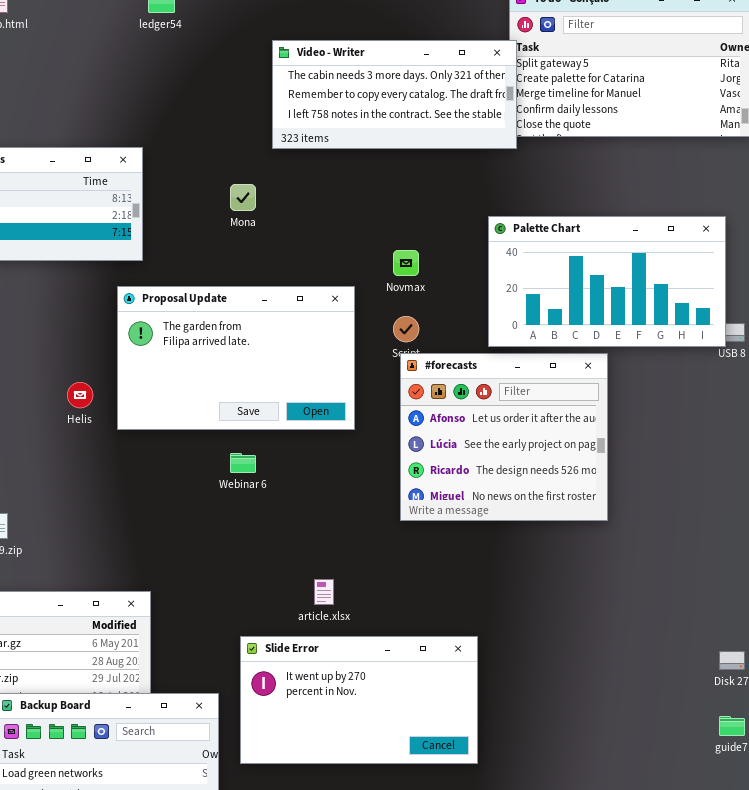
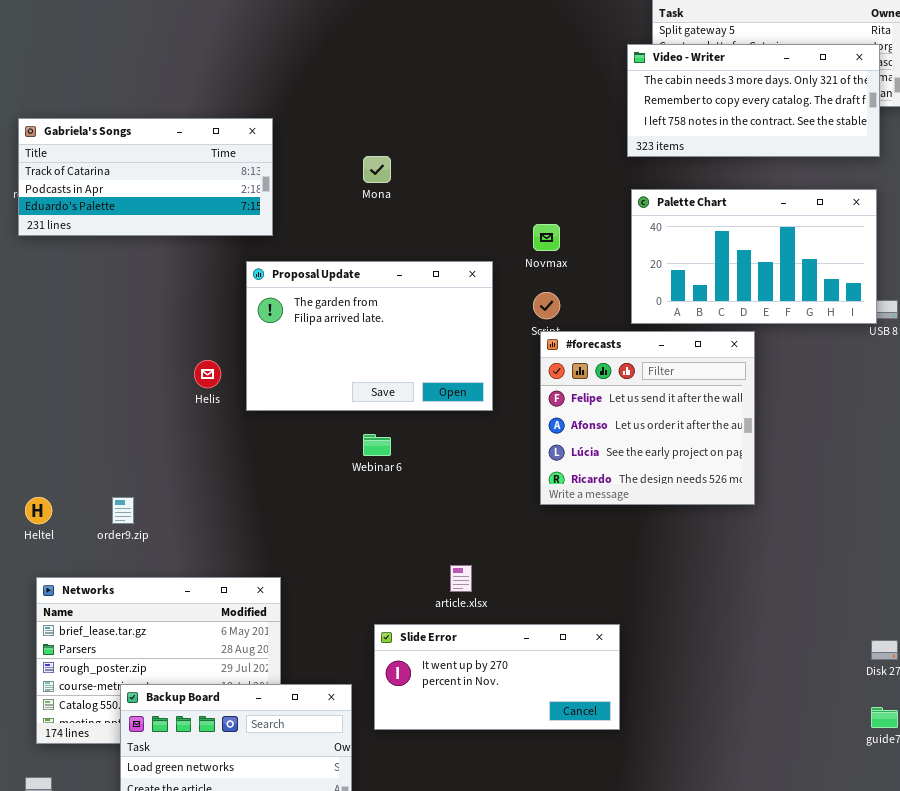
Video - Writer: [272,40,517,149] -> [627,44,880,157], moved
#forecasts: [400,353,608,521] -> [540,331,755,505], scrolled up 1 row
Slide Error: [240,636,478,764] -> [374,624,620,730], resized

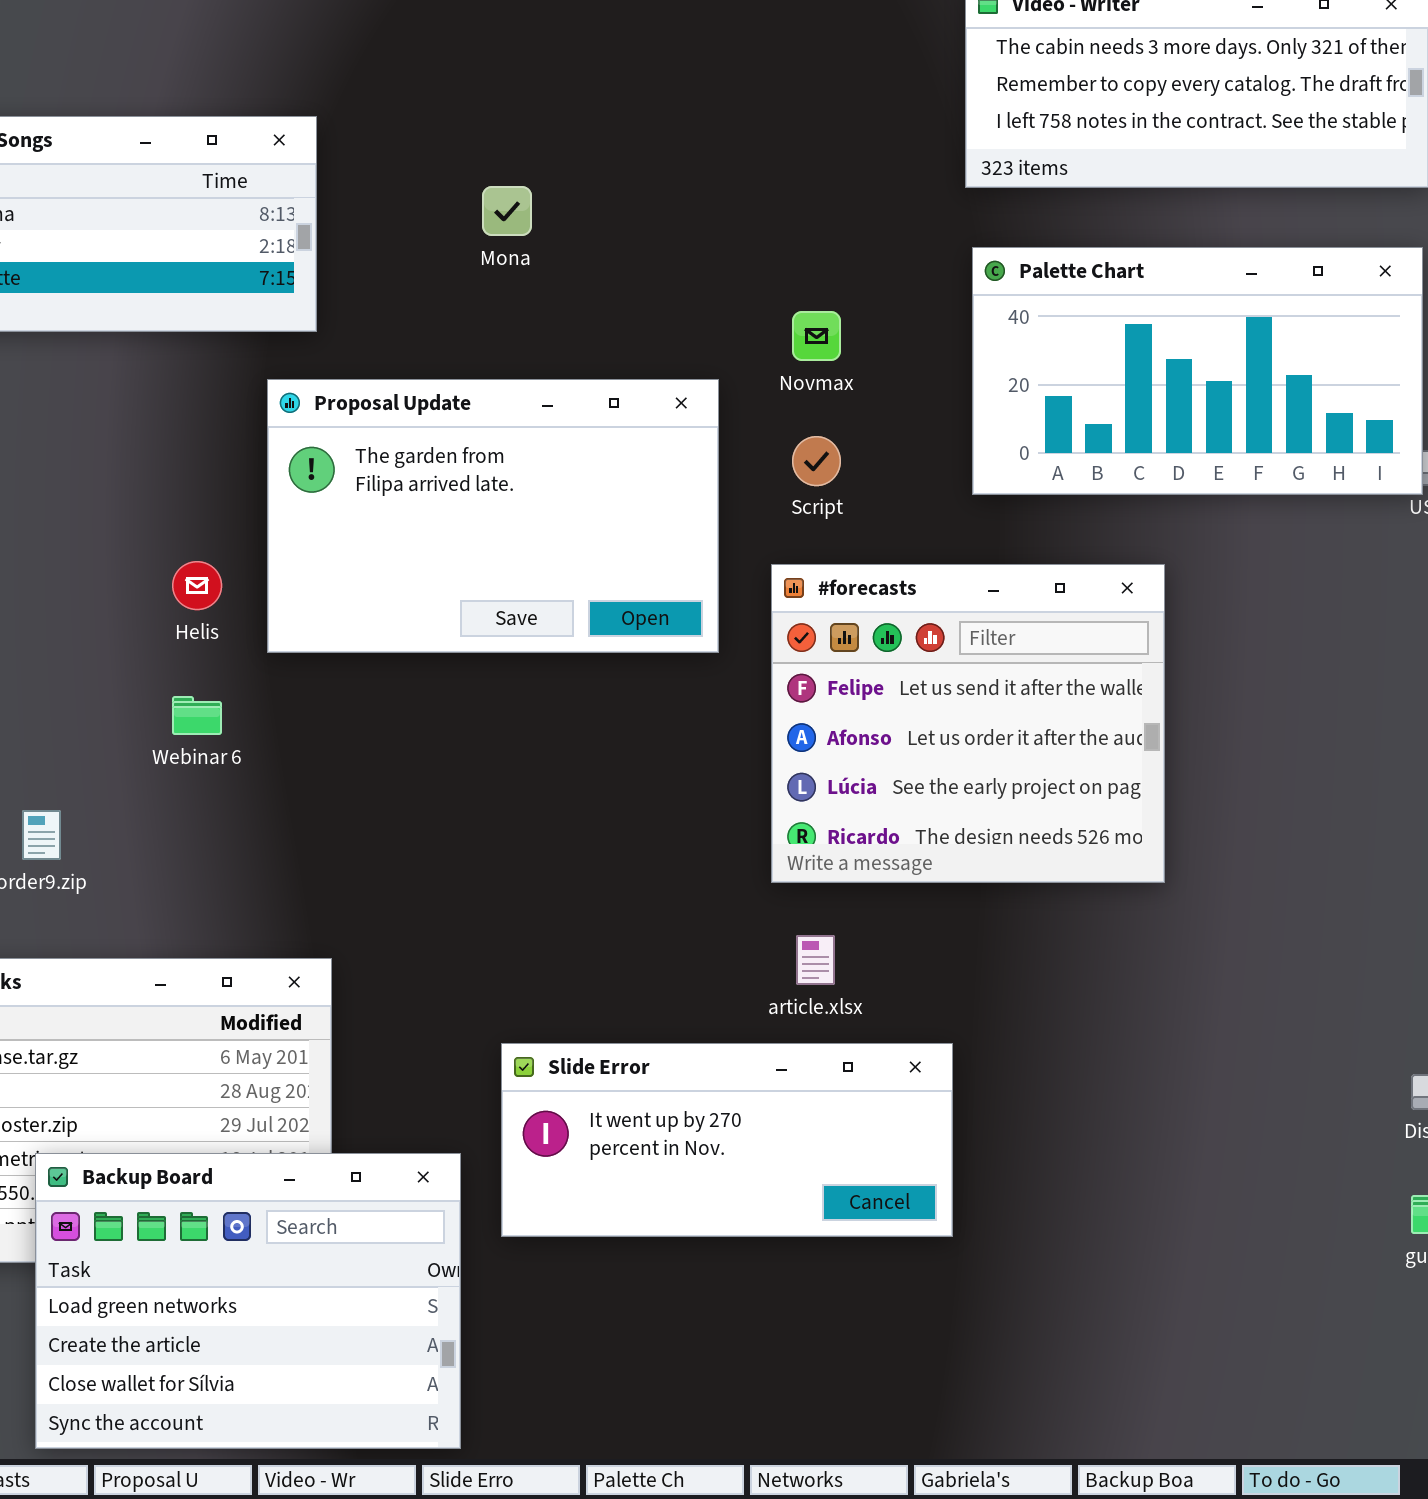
#forecasts: [540,331,755,505] -> [771,564,1165,883], moved
Webinar 6: [363,434,391,456] -> [172,696,222,735], moved
article.xlsx: [450,565,472,592] -> [796,935,835,985], moved

